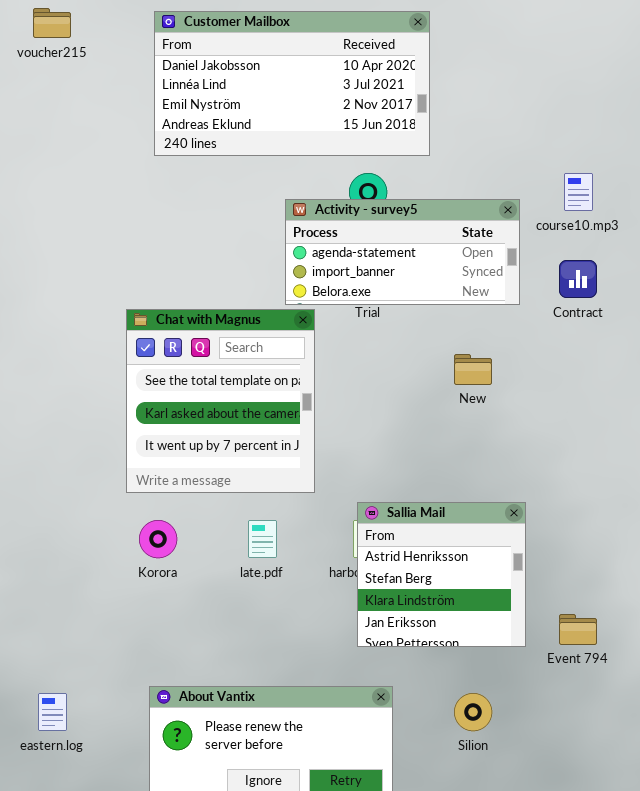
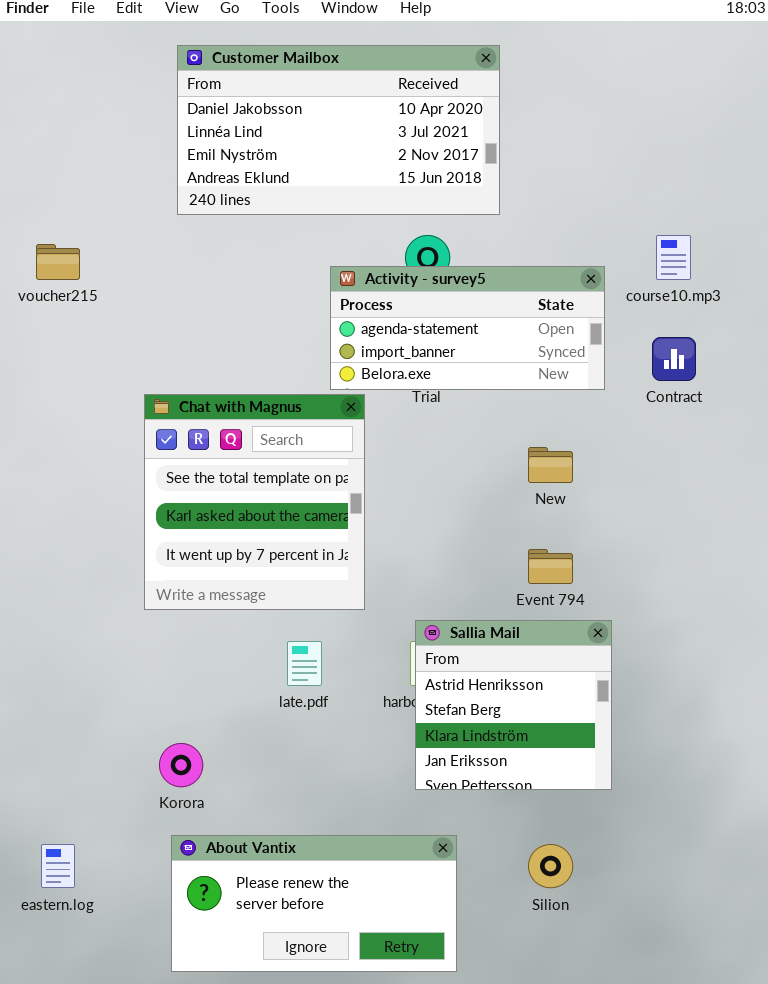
voucher215: [33,8,71,38] -> [36,244,80,280], moved
Korora: [139,520,177,558] -> [159,743,203,787], moved
Event 794: [559,614,597,645] -> [528,549,573,584], moved

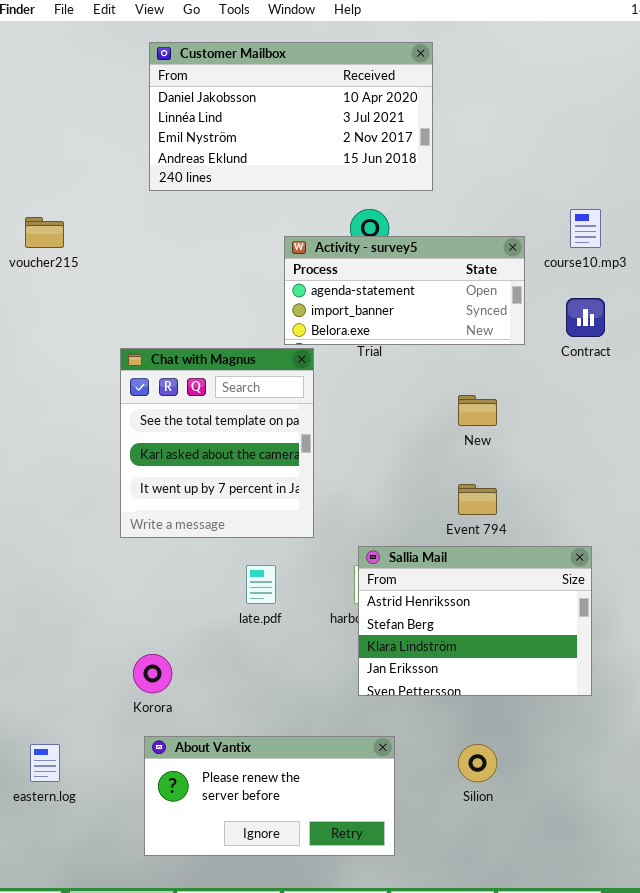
Sallia Mail: [415,620,612,790] -> [358,546,592,696], resized

